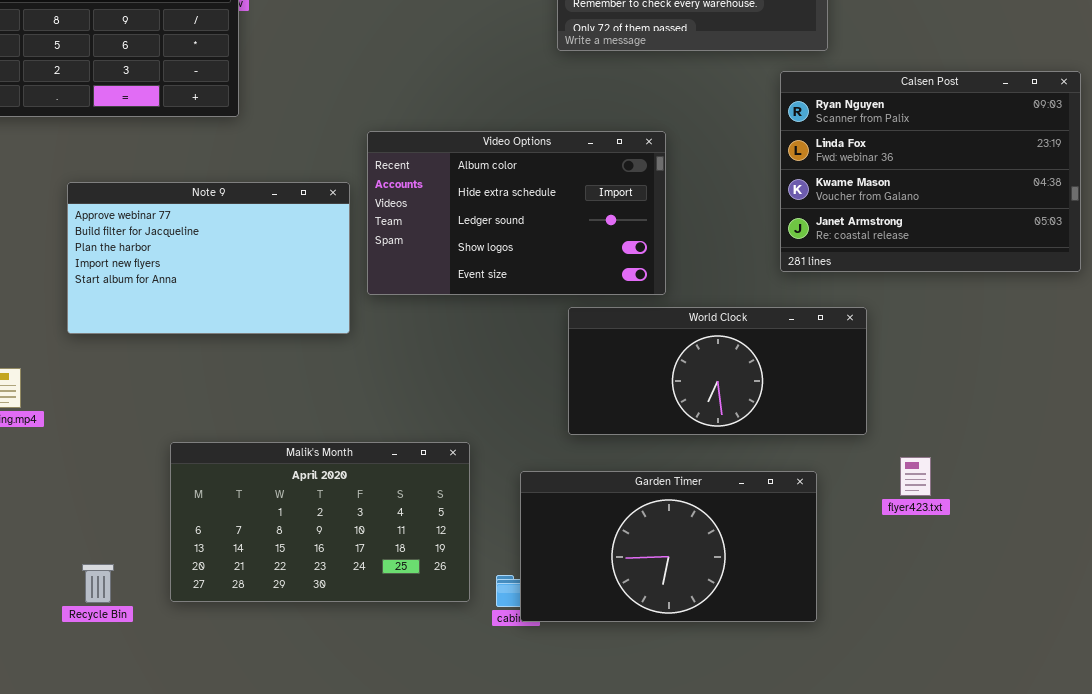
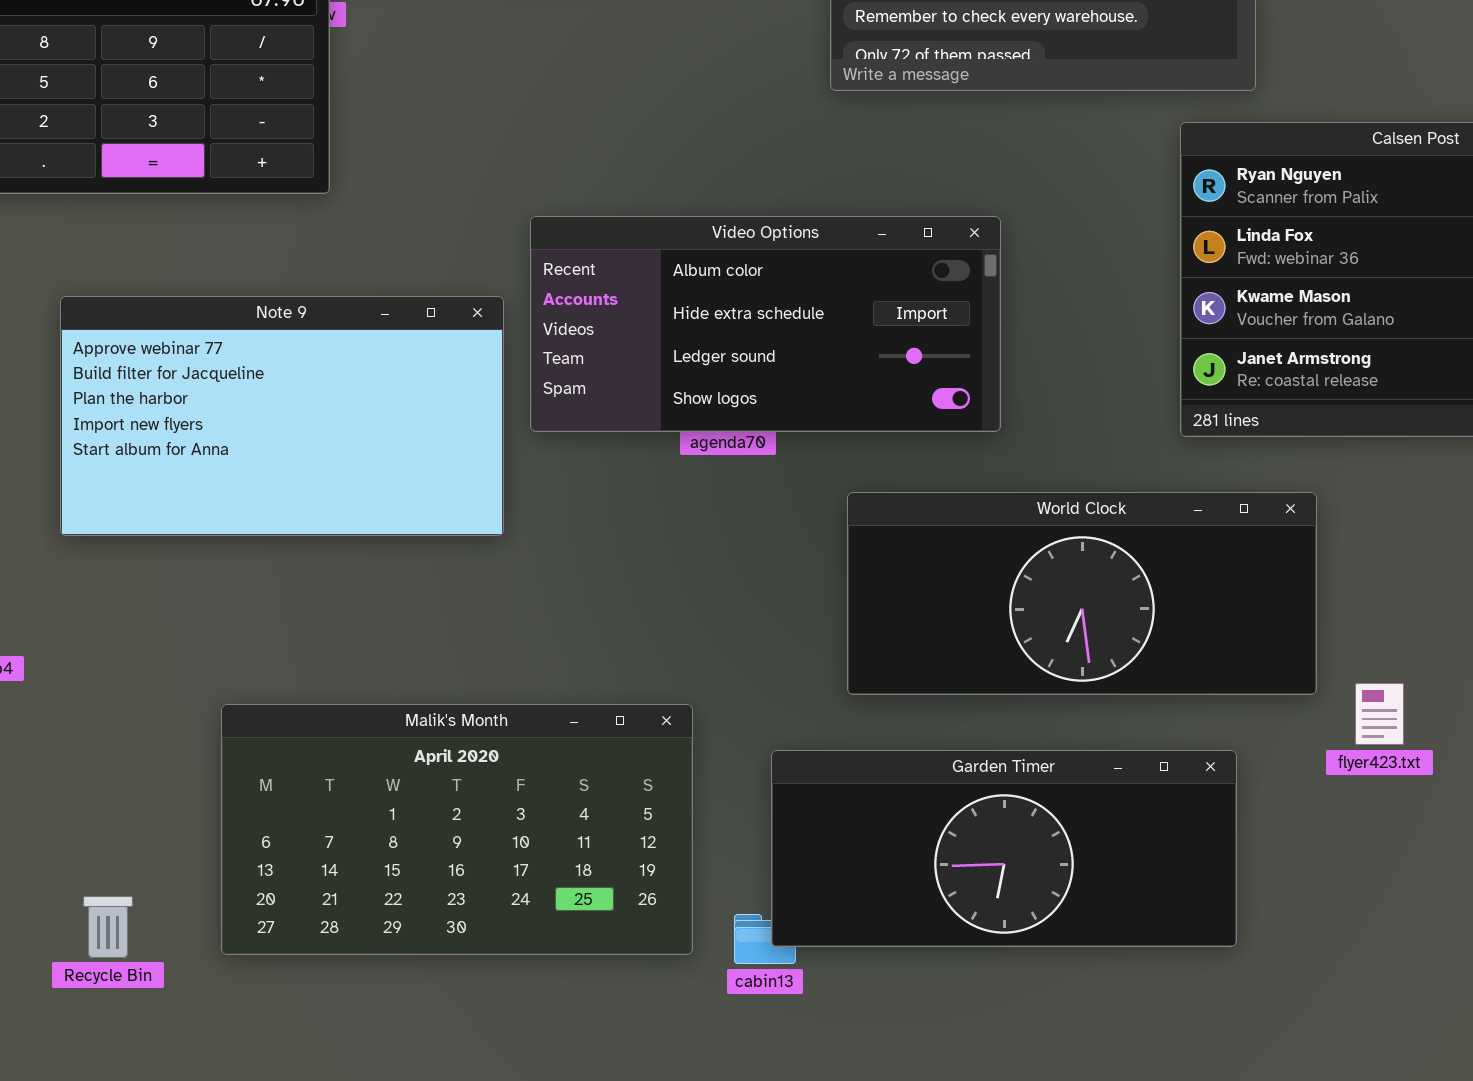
Video Options: [367,131,666,295] -> [530,216,1001,432], resized
flyer423.txt: [900,457,931,496] -> [1355,683,1404,745], moved
Garden Timer: [520,471,817,622] -> [771,750,1237,947], resized

